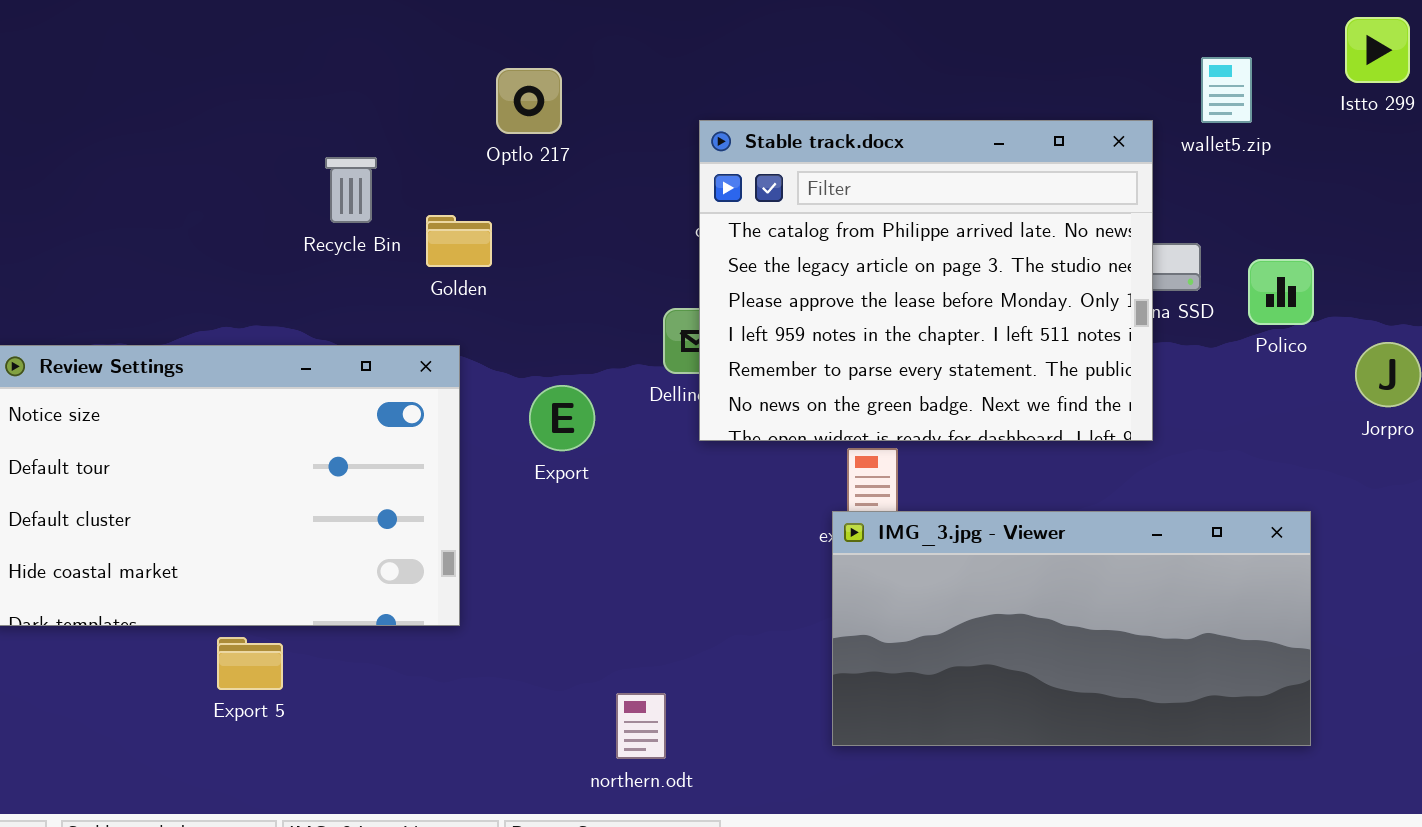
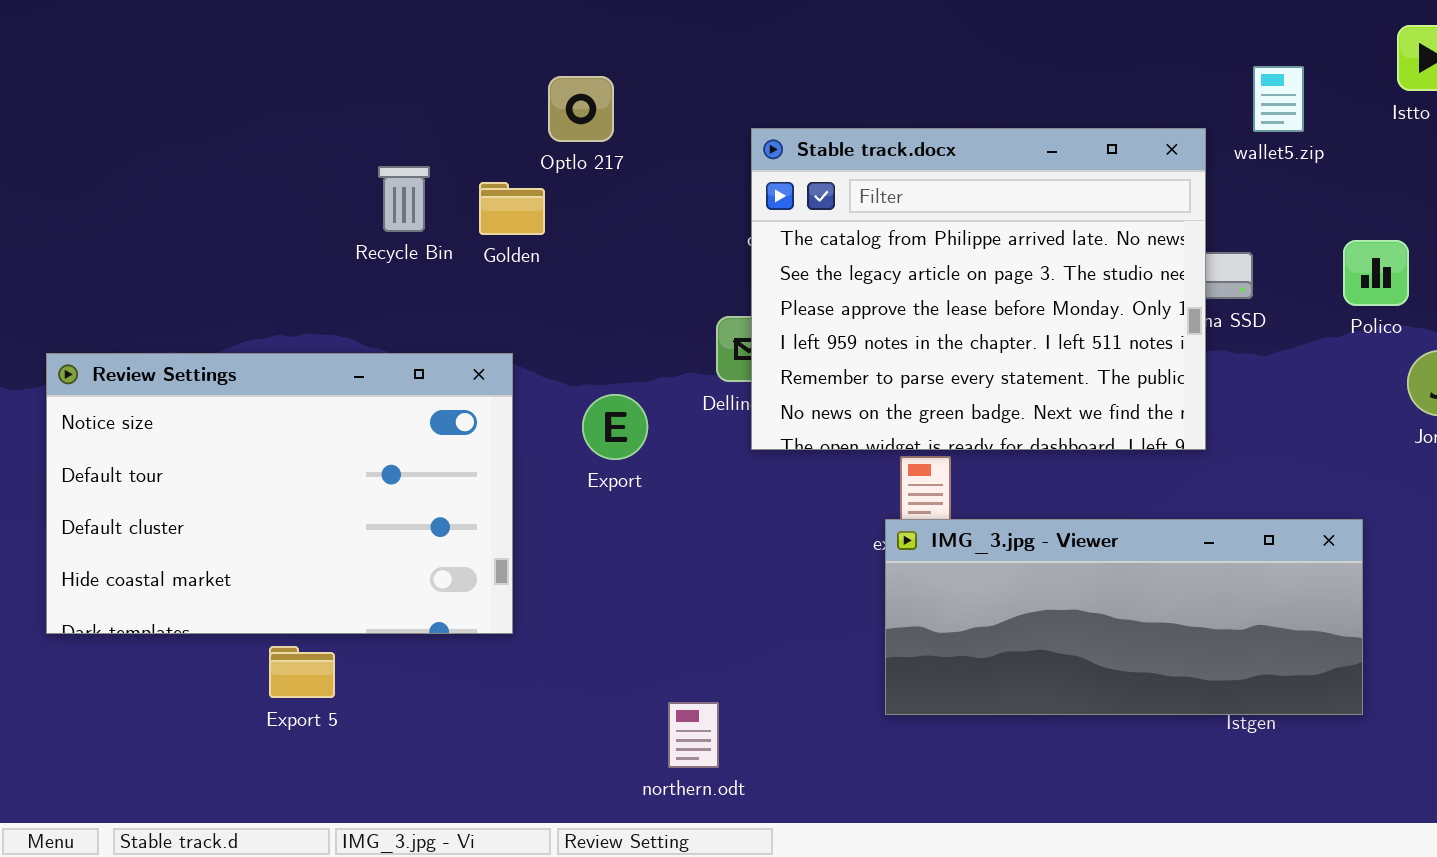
Golden: [426,215,492,267] -> [479,182,545,235], moved
Polico: [1248,259,1314,325] -> [1343,240,1409,306], moved
IMG_3.jpg - Viewer: [832,511,1311,746] -> [885,519,1363,715], resized

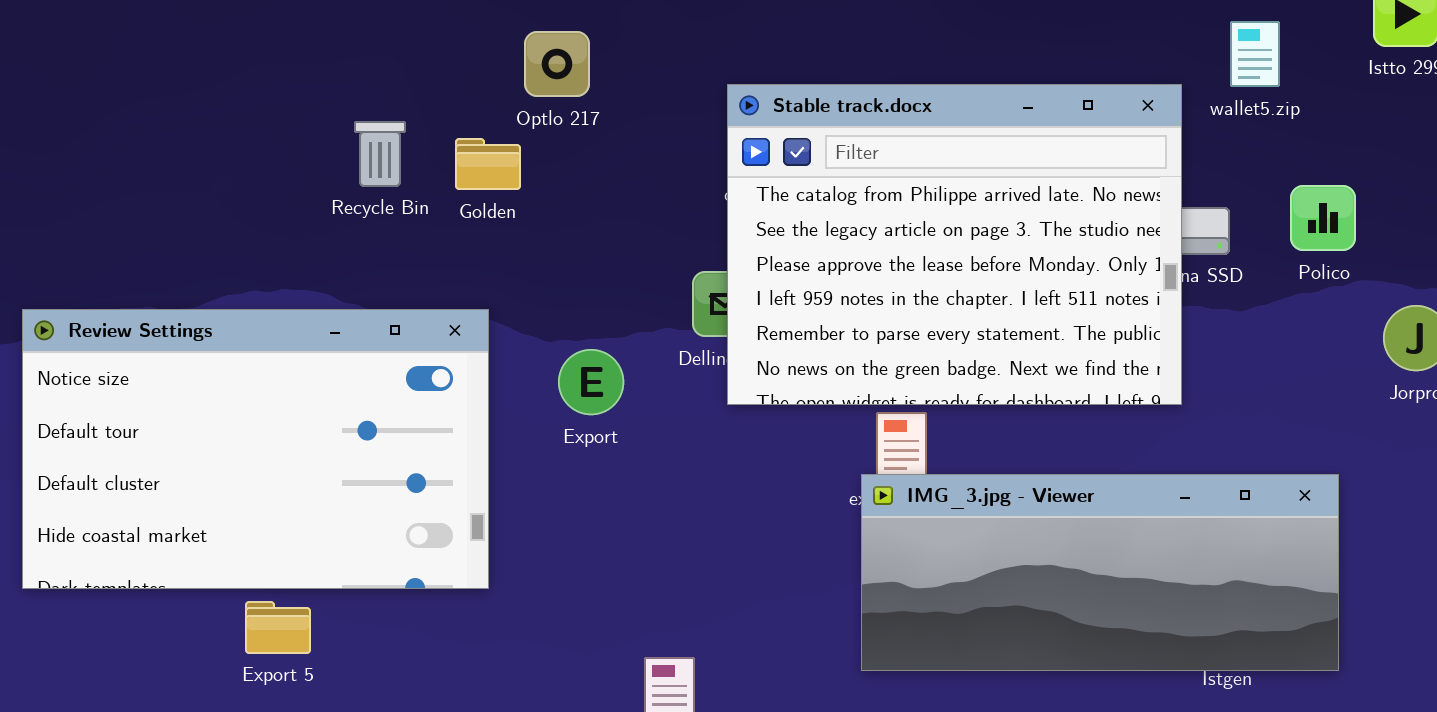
Polico: [1343,240,1409,306] -> [1290,185,1356,251], moved

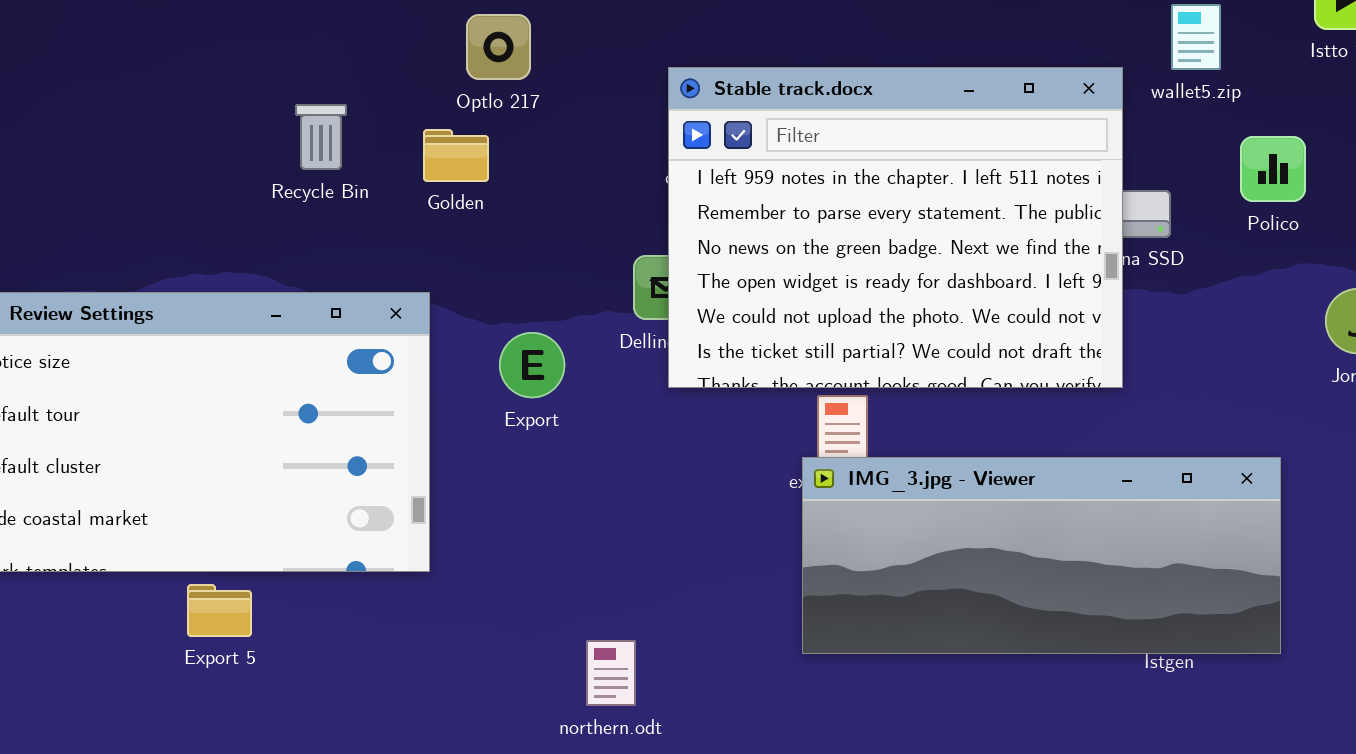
Stable track.docx: [727,84,1182,405] -> [668,67,1123,388], scrolled down 3 rows
Golden: [455,138,521,190] -> [423,129,489,182], moved
Polico: [1290,185,1356,251] -> [1240,136,1306,202], moved

